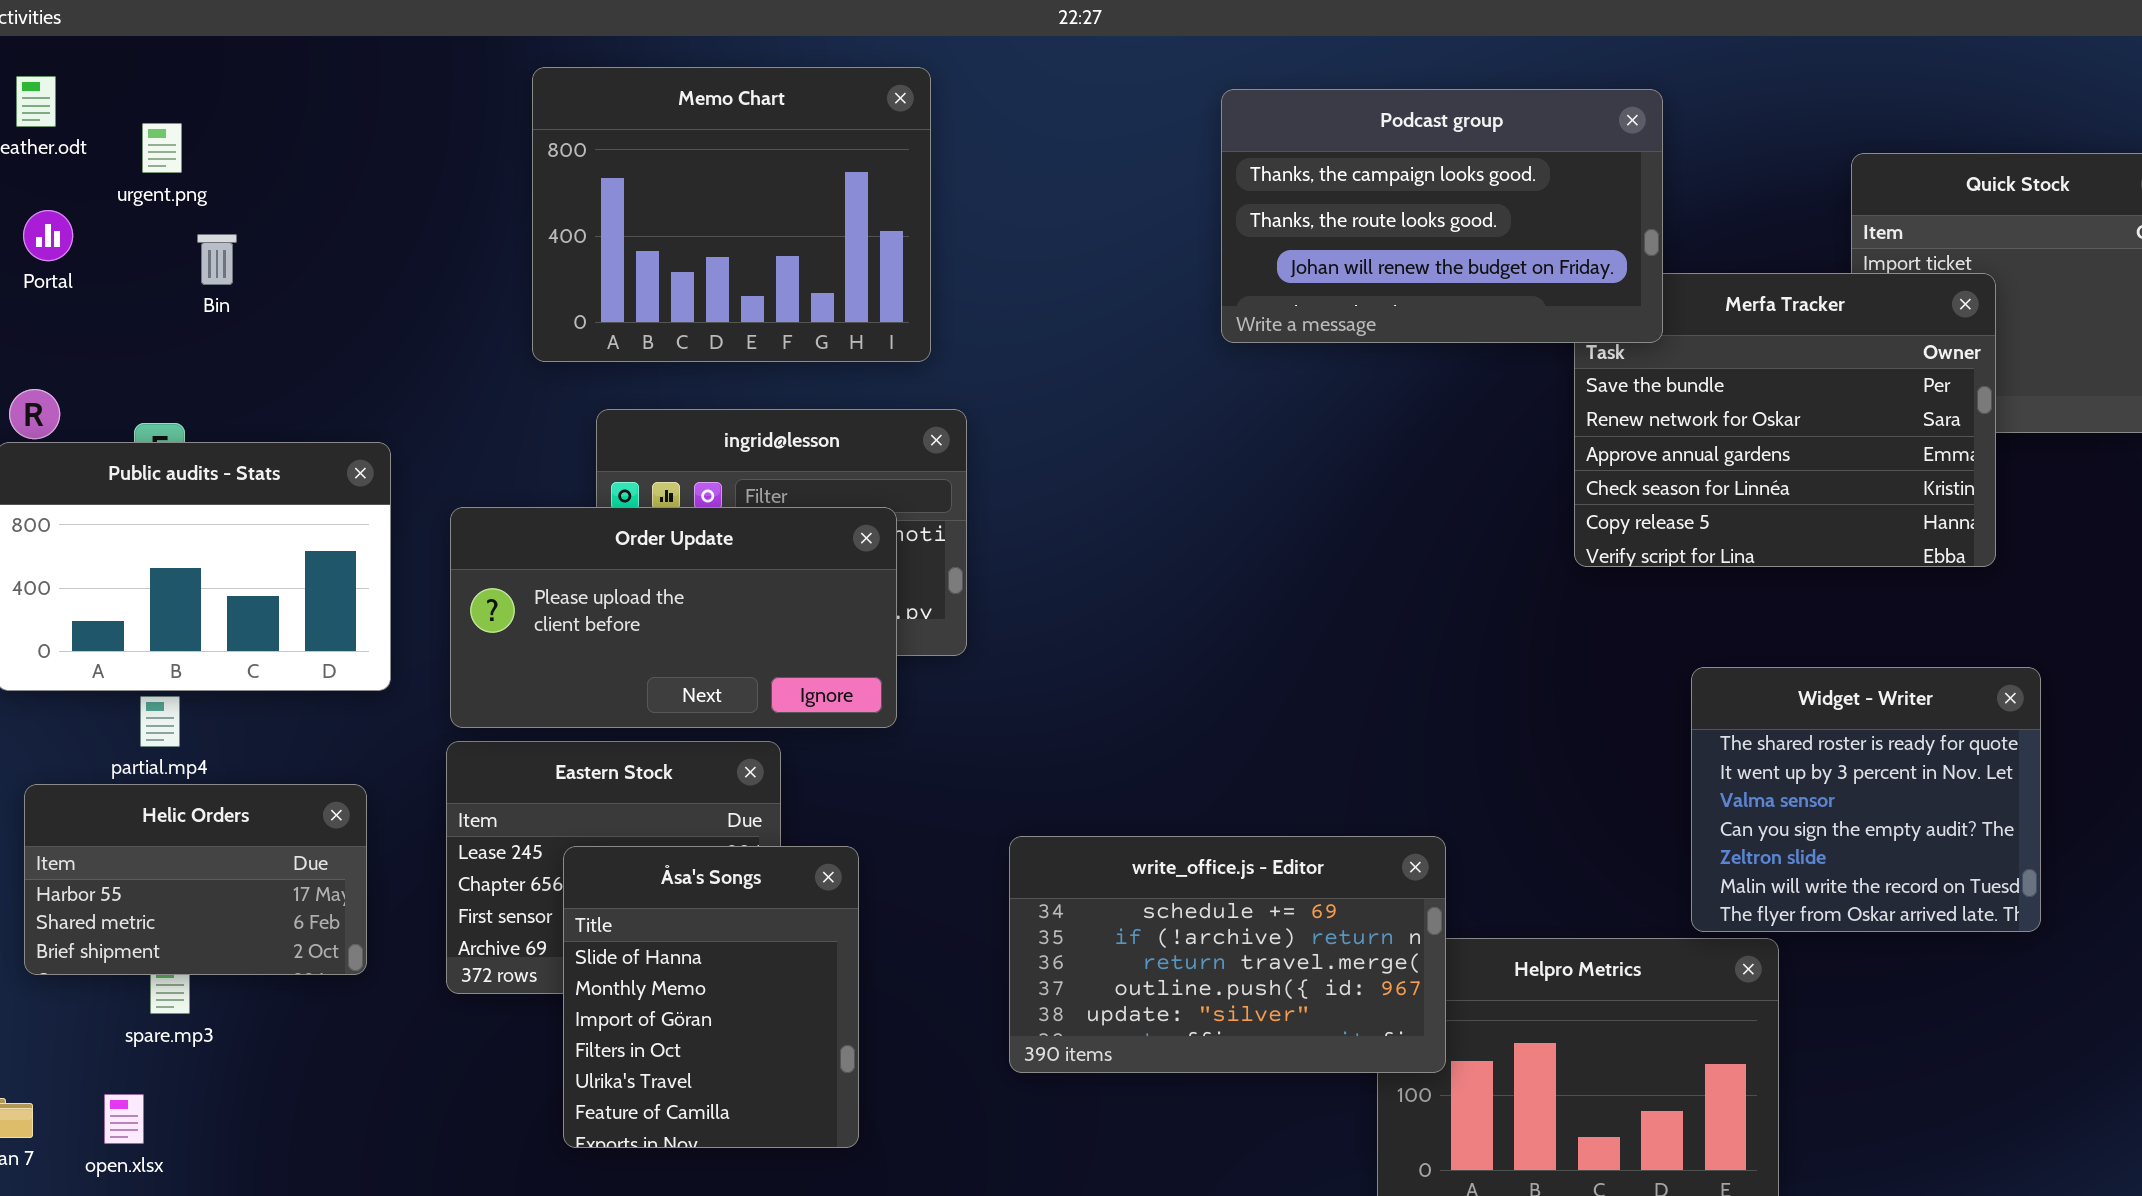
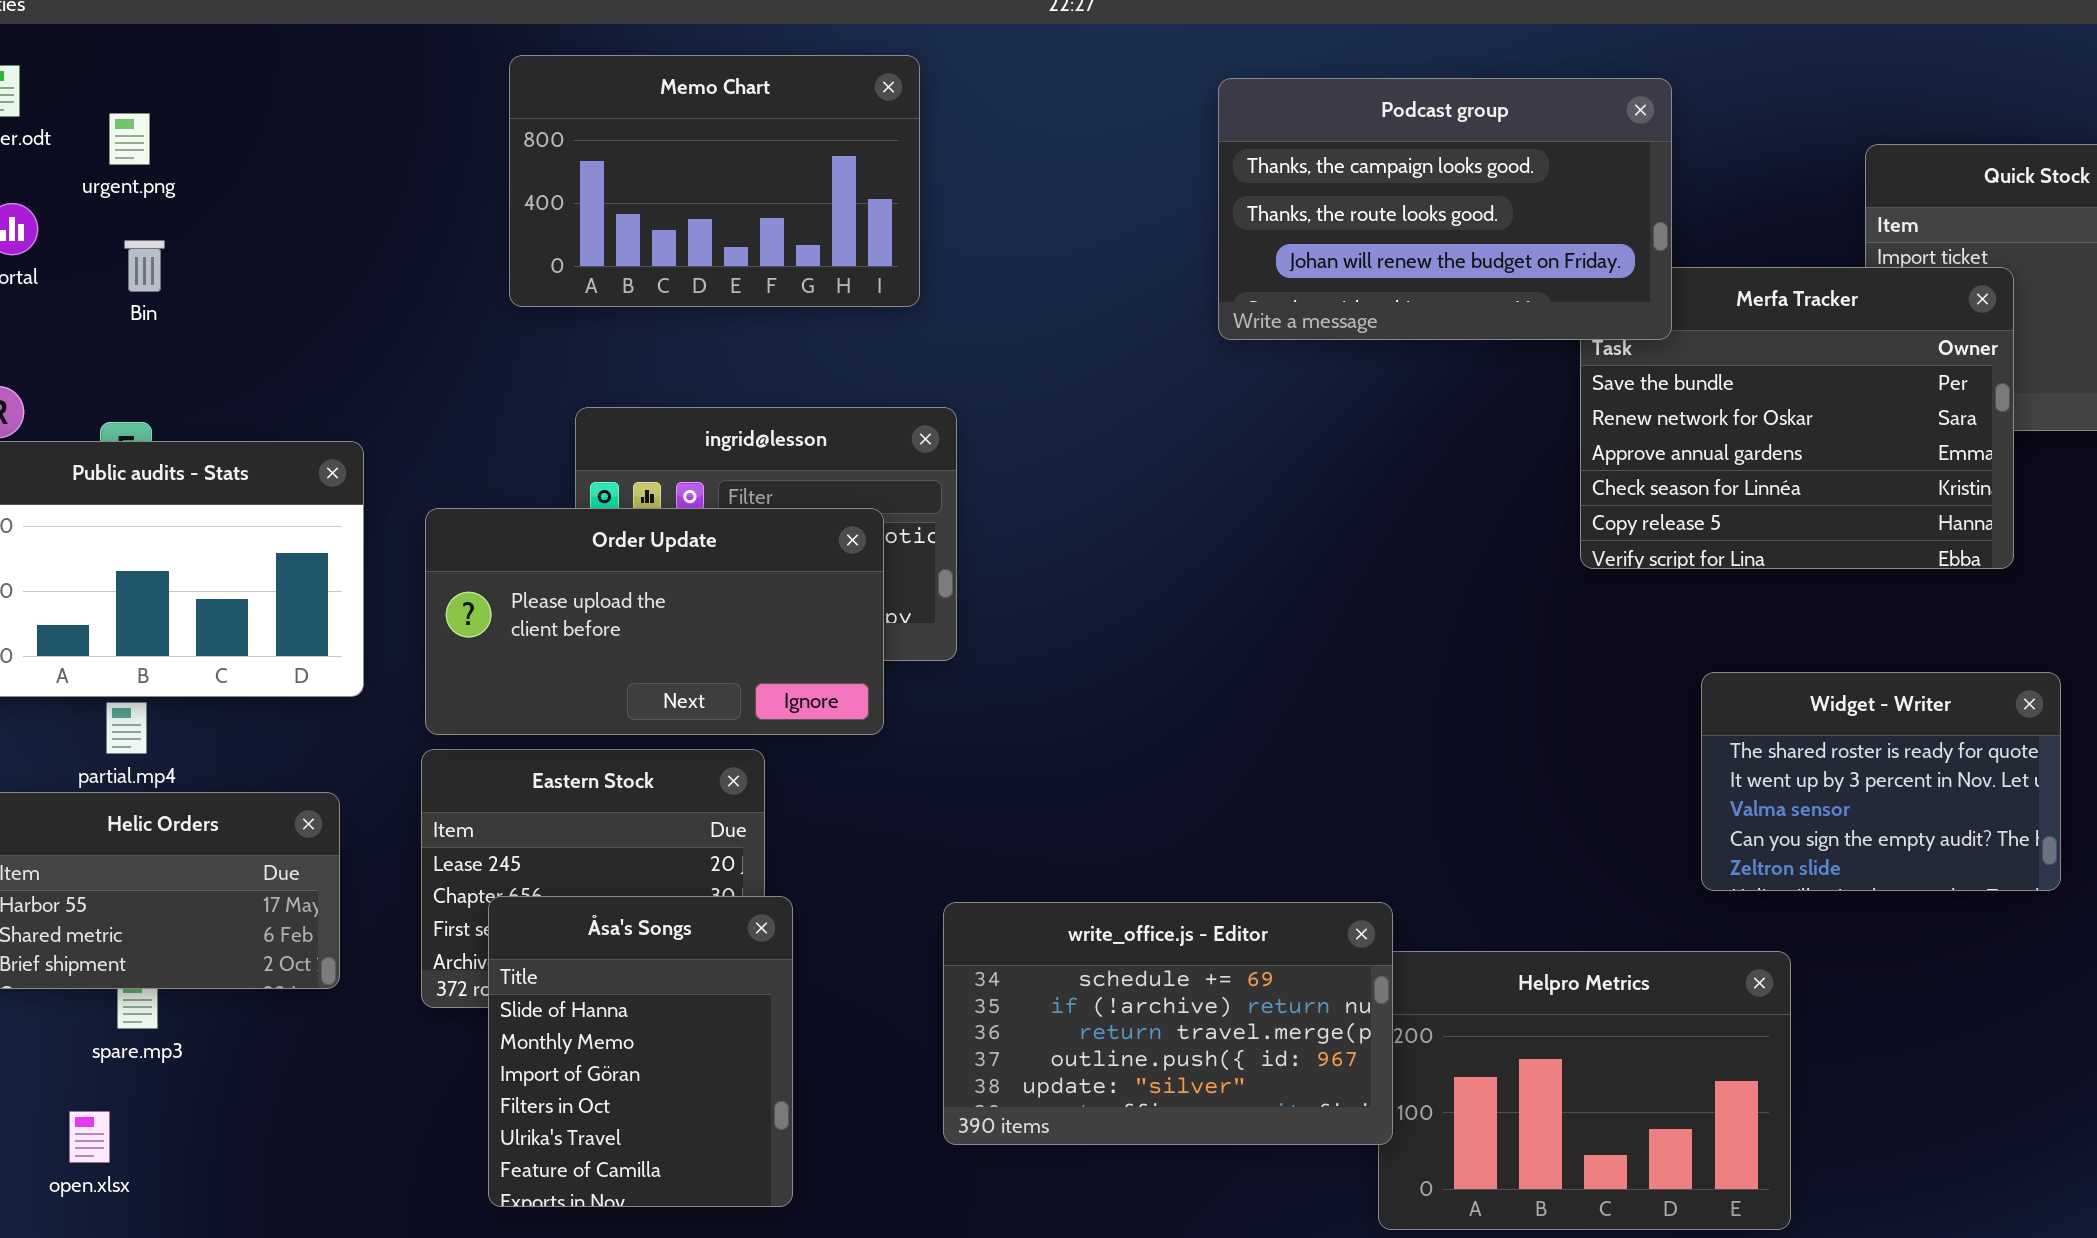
Memo Chart: [532,67,931,362] -> [509,55,920,307], resized
Bin: [197,234,237,285] -> [124,240,165,292], moved
Widget - Writer: [1691,667,2041,932] -> [1701,672,2061,891], resized
write_office.js - Editor: [1009,836,1446,1073] -> [943,902,1393,1145], moved
Åsa's Songs: [563,846,859,1148] -> [488,896,793,1207], moved

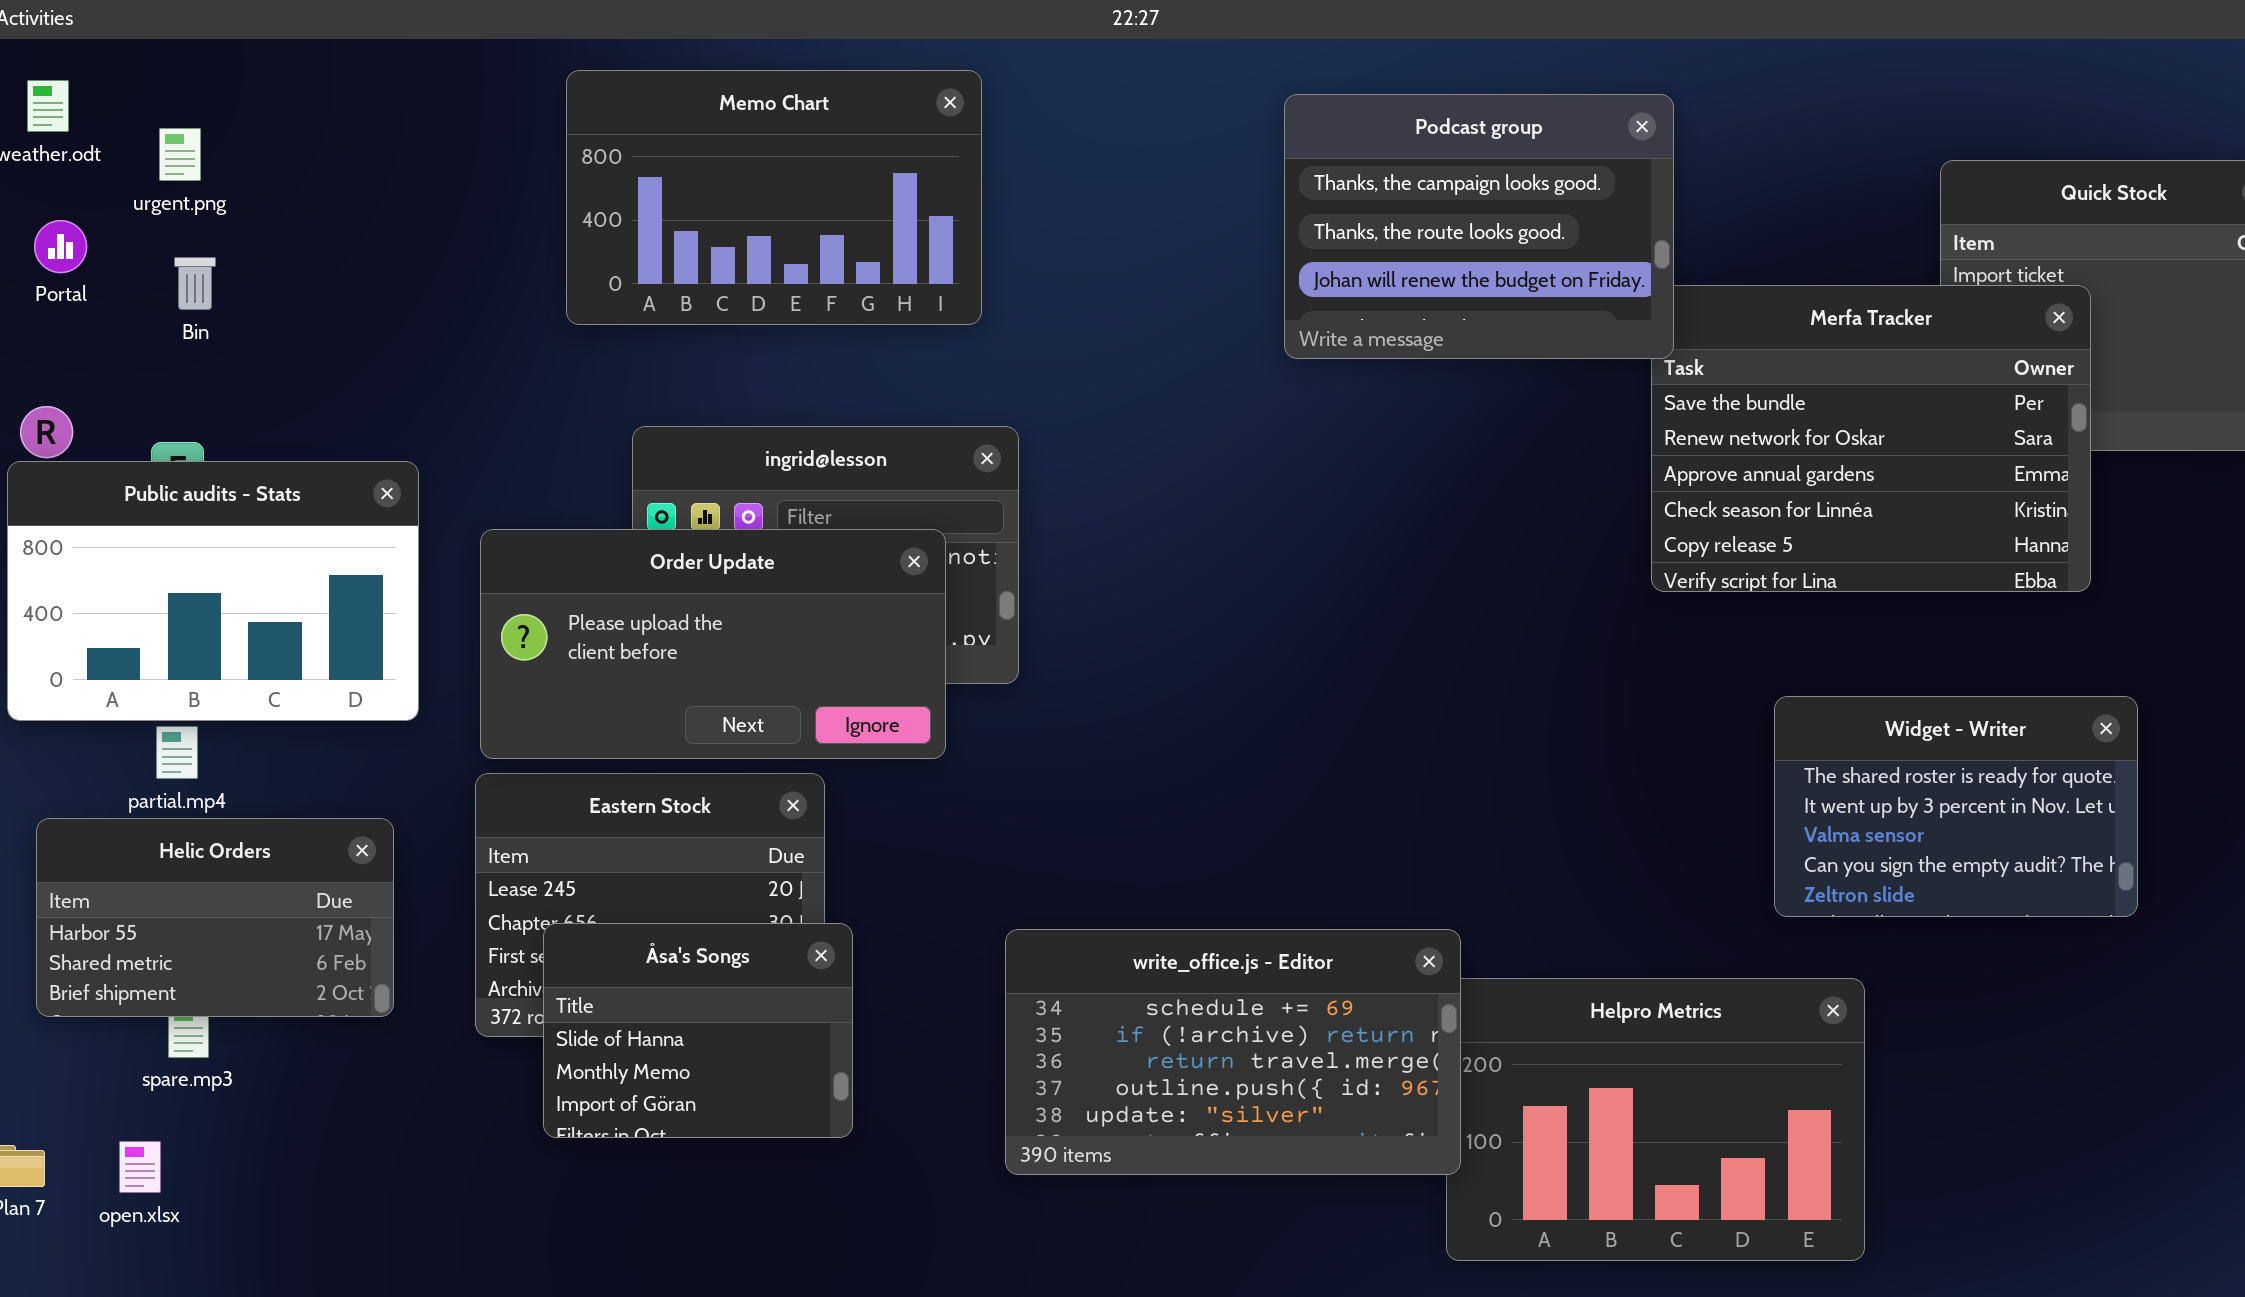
Podcast group: [1218,78,1672,340] -> [1284,94,1674,359], resized
Åsa's Songs: [488,896,793,1207] -> [543,923,853,1138], resized

